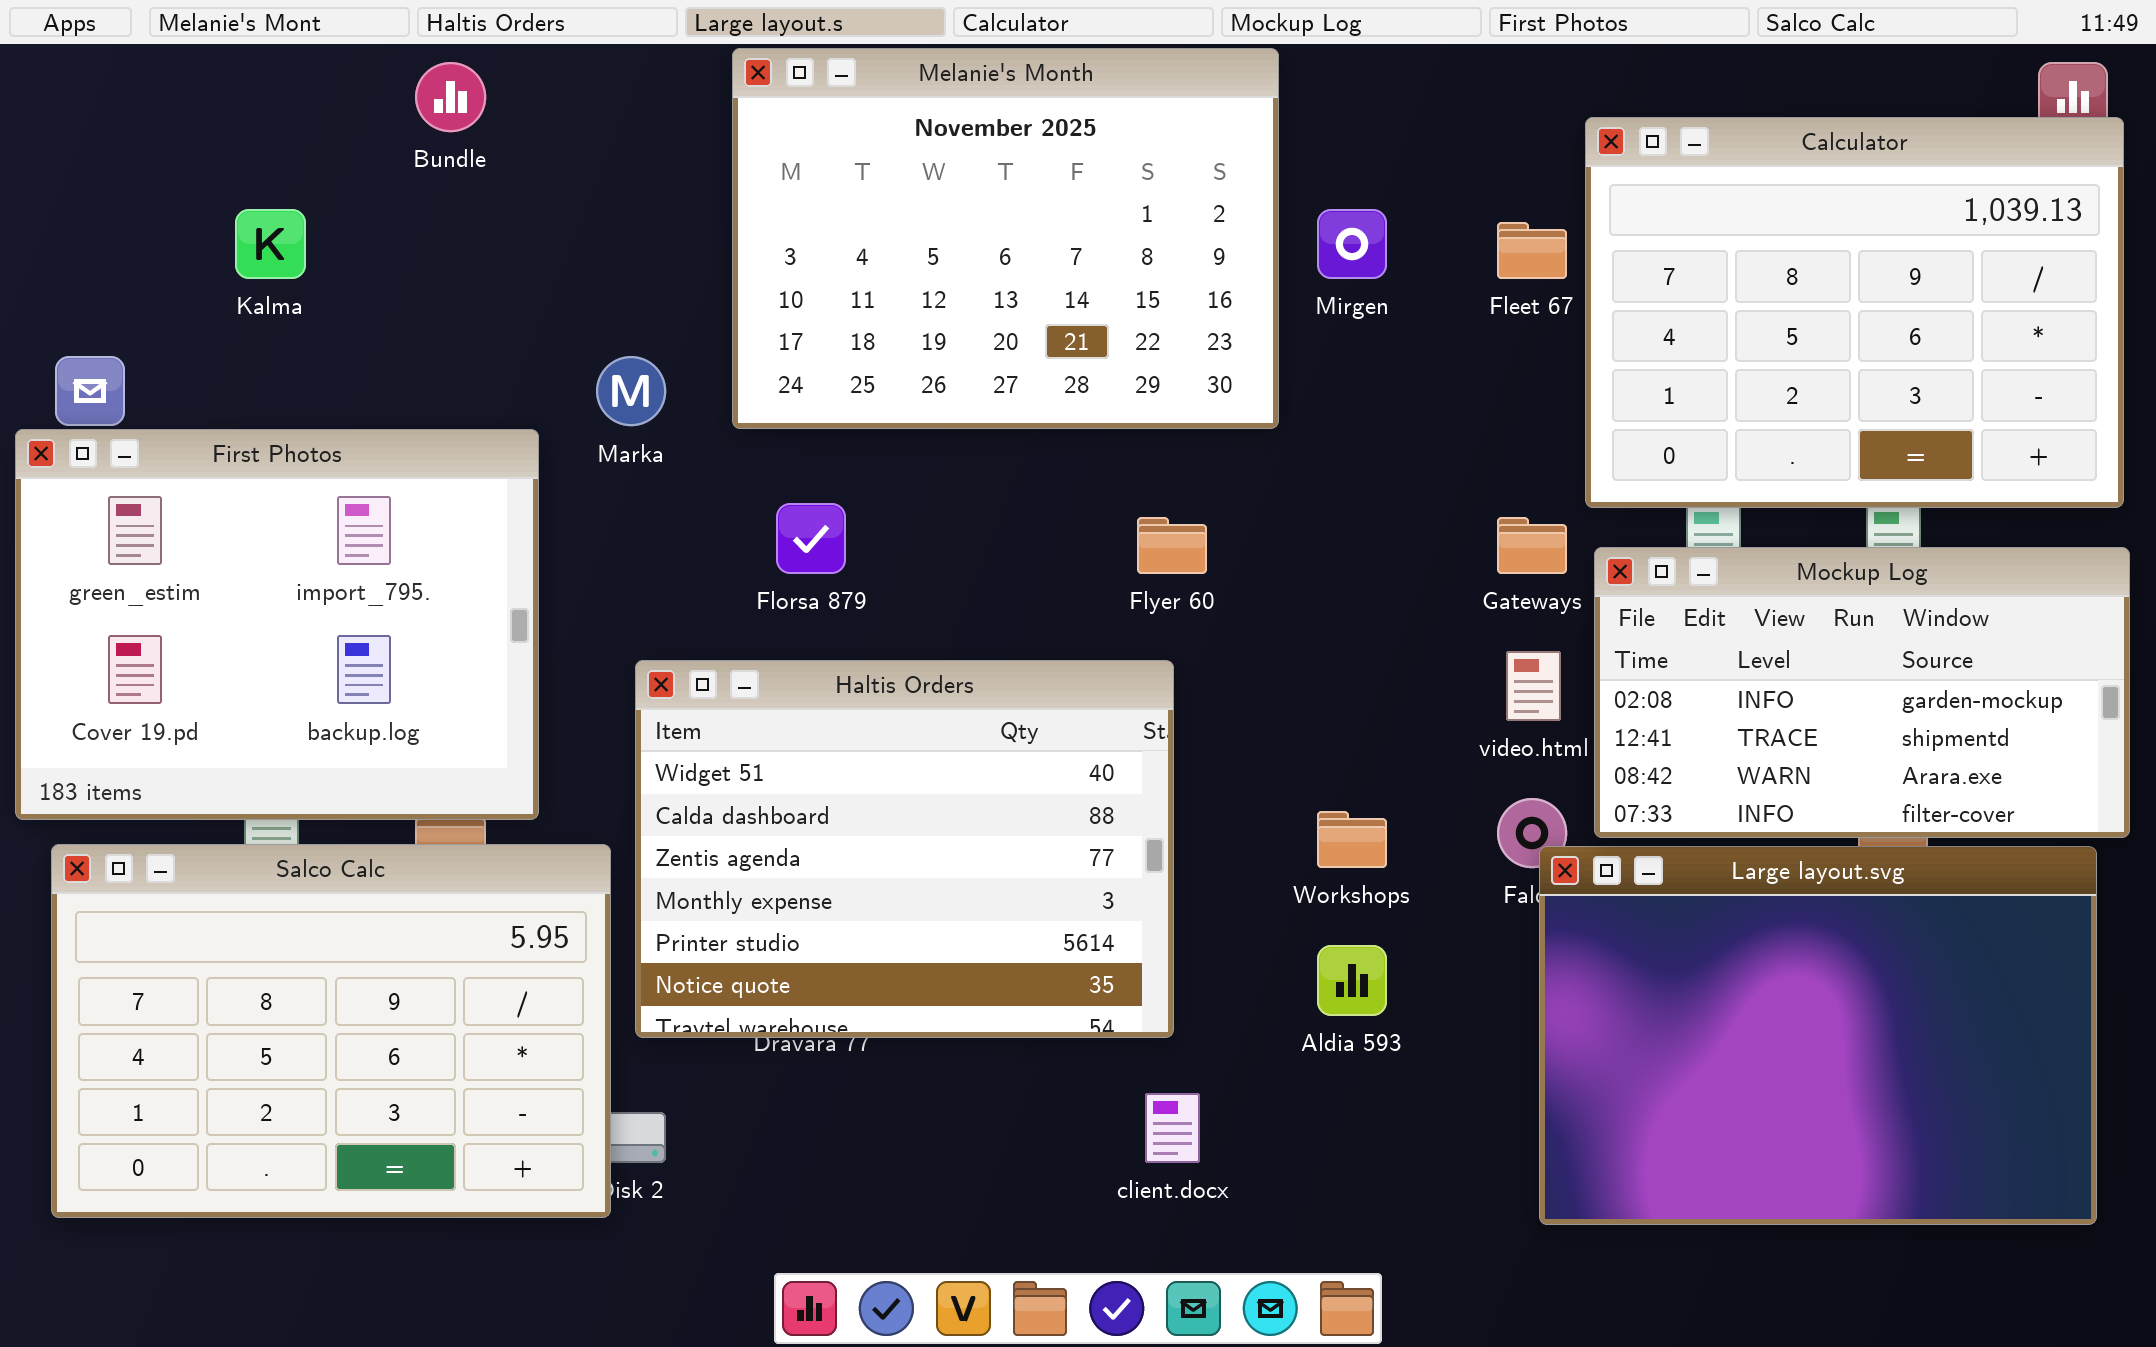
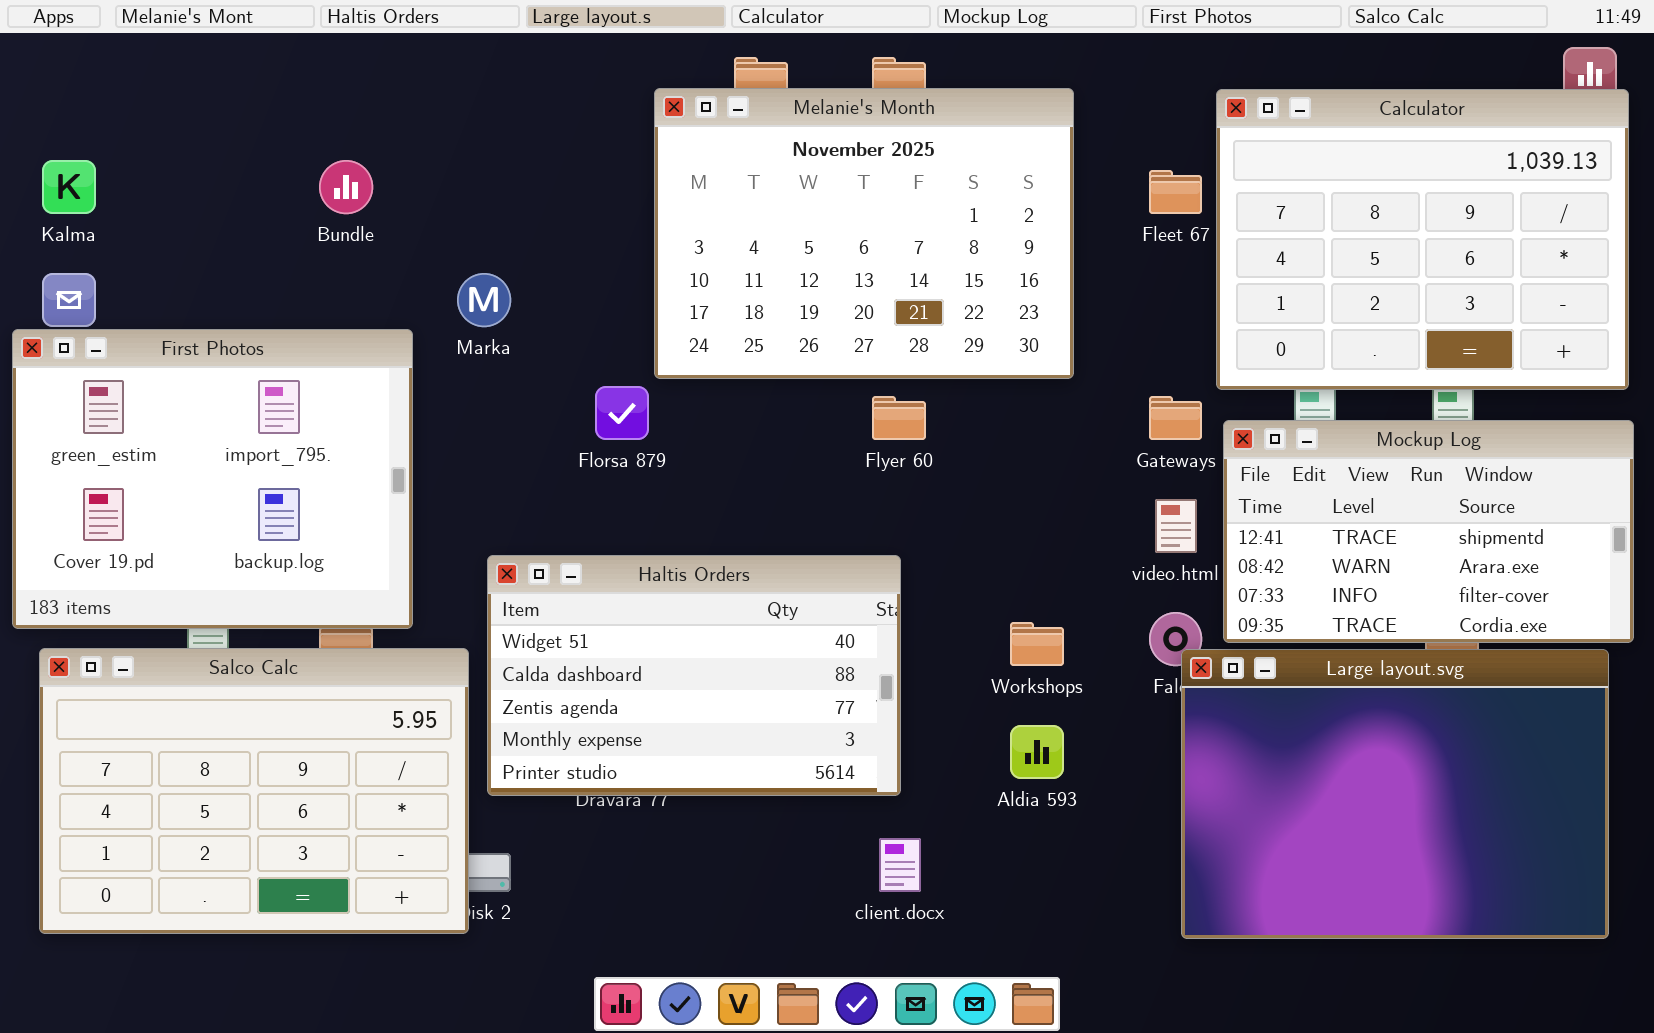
Melanie's Month: [732,48,1279,429] -> [654,88,1074,379], moved
Bundle: [415,62,486,132] -> [319,160,373,214], moved
Kalma: [235,209,306,279] -> [42,160,96,214], moved
Mockup Log: [1594,547,2130,838] -> [1223,420,1634,643], scrolled down 1 row
Haltis Orders: [635,660,1174,1038] -> [487,555,901,796], resized

